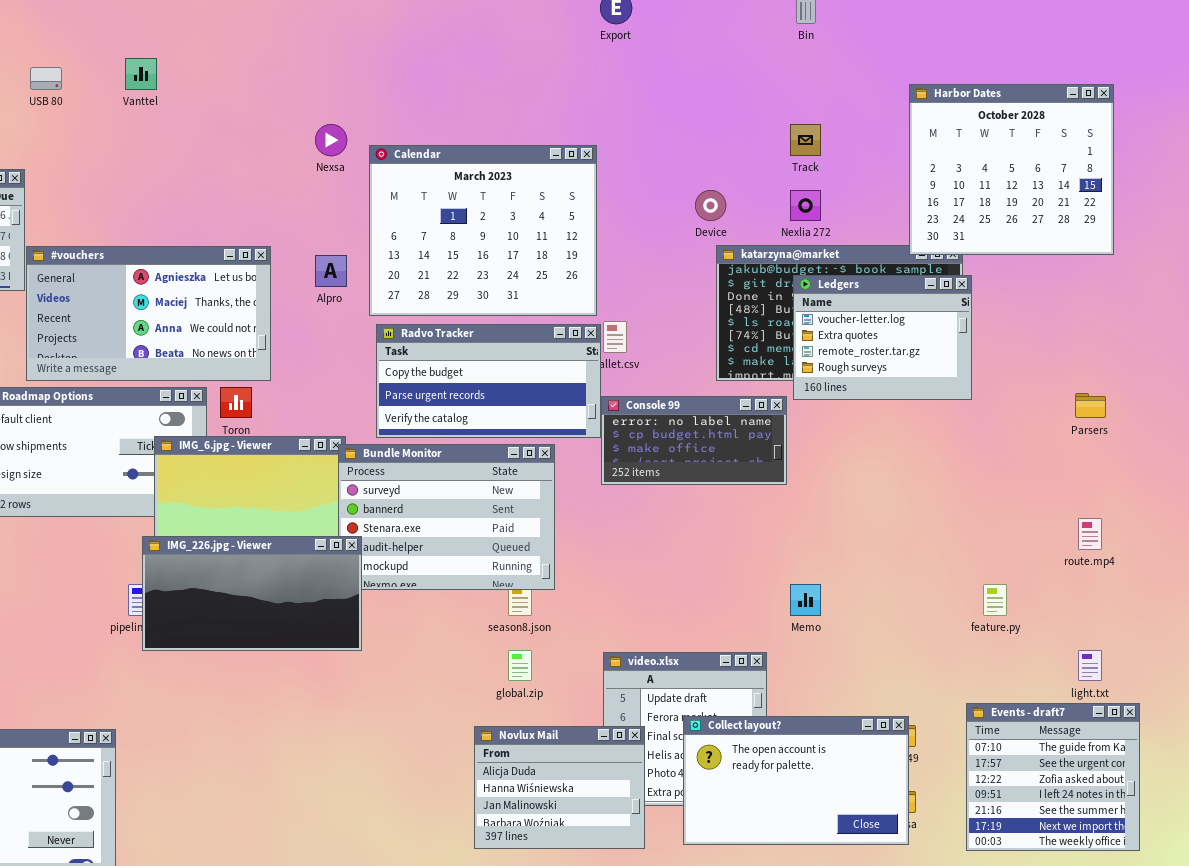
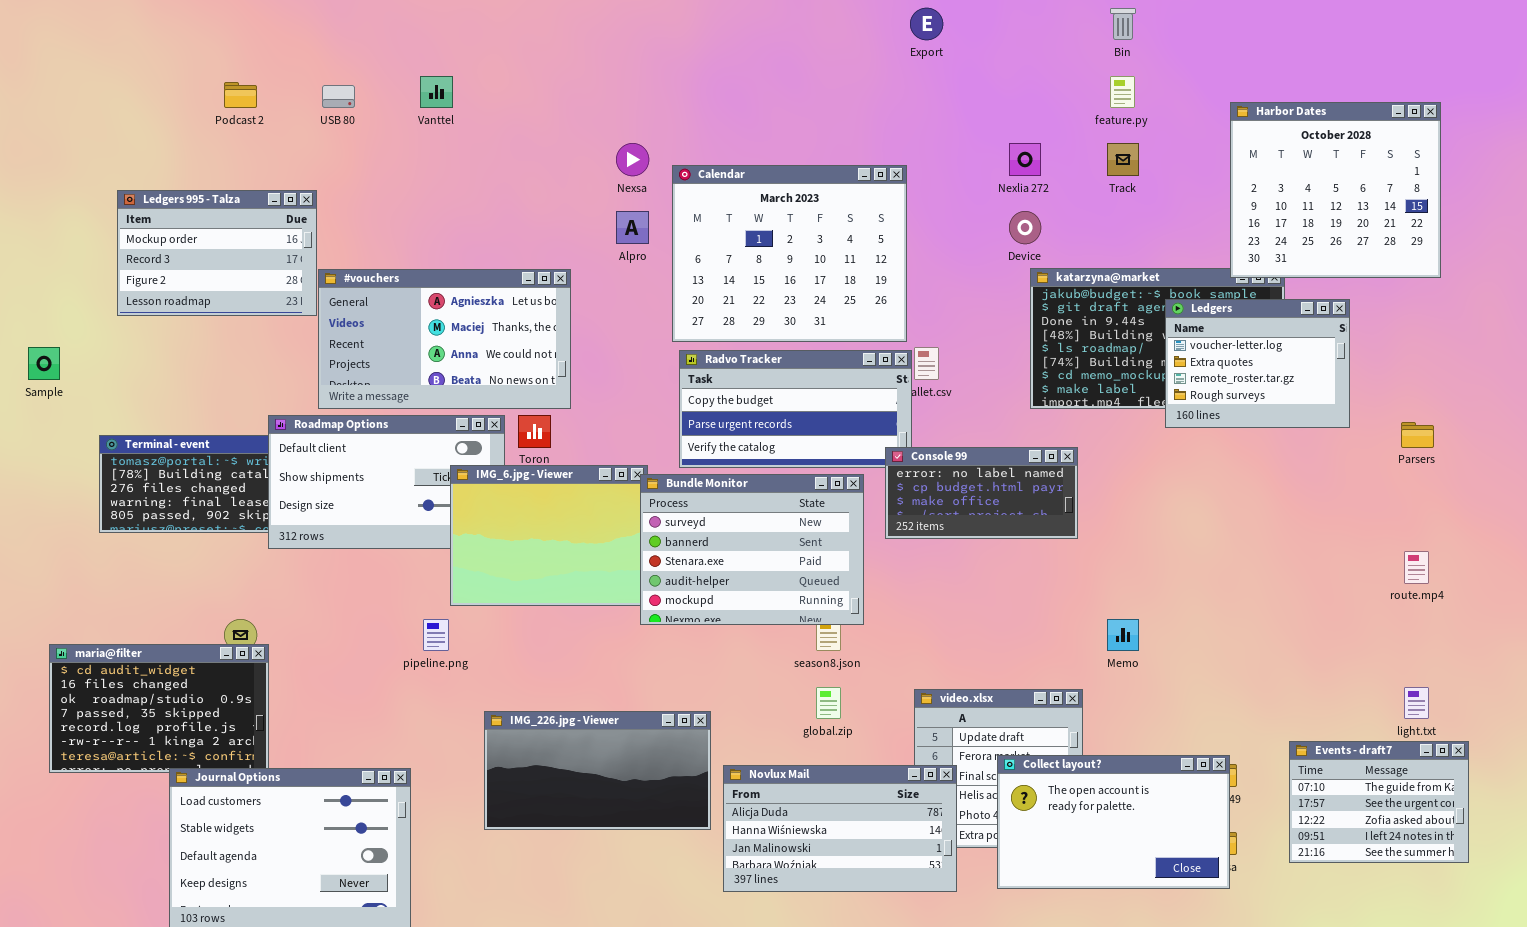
Nexlia 272: [790,190,821,221] -> [1009,143,1041,176], moved
Alpro: [315,255,347,287] -> [616,211,649,244], moved
Ledgers: [793,275,972,400] -> [1165,299,1350,428], moved
Console 99: [601,396,787,485] -> [885,447,1078,539], moved
IMG_226.jpg - Viewer: [142,536,362,651] -> [484,711,711,830], moved
feature.py: [983,584,1007,616] -> [1110,76,1135,108], moved
Events - draft7: [966,703,1140,851] -> [1289,741,1469,863], resized
Novlux Mail: [474,726,645,849] -> [723,765,957,892], resized

